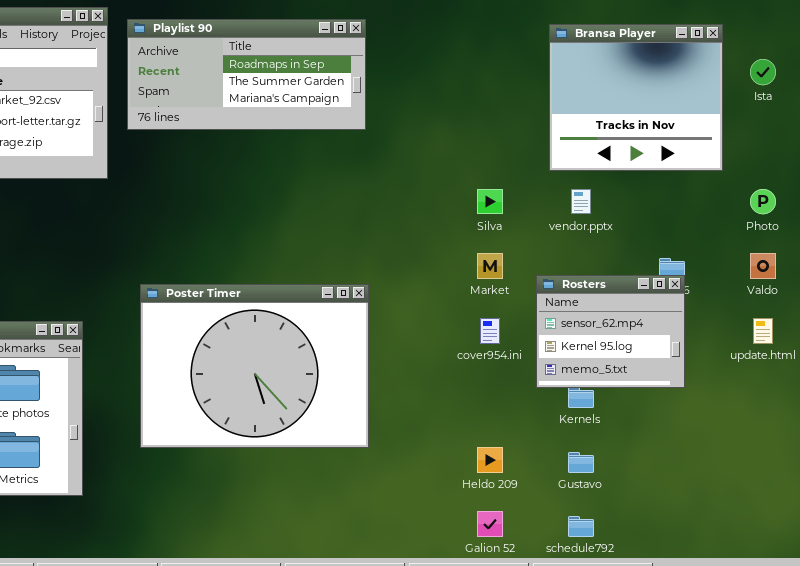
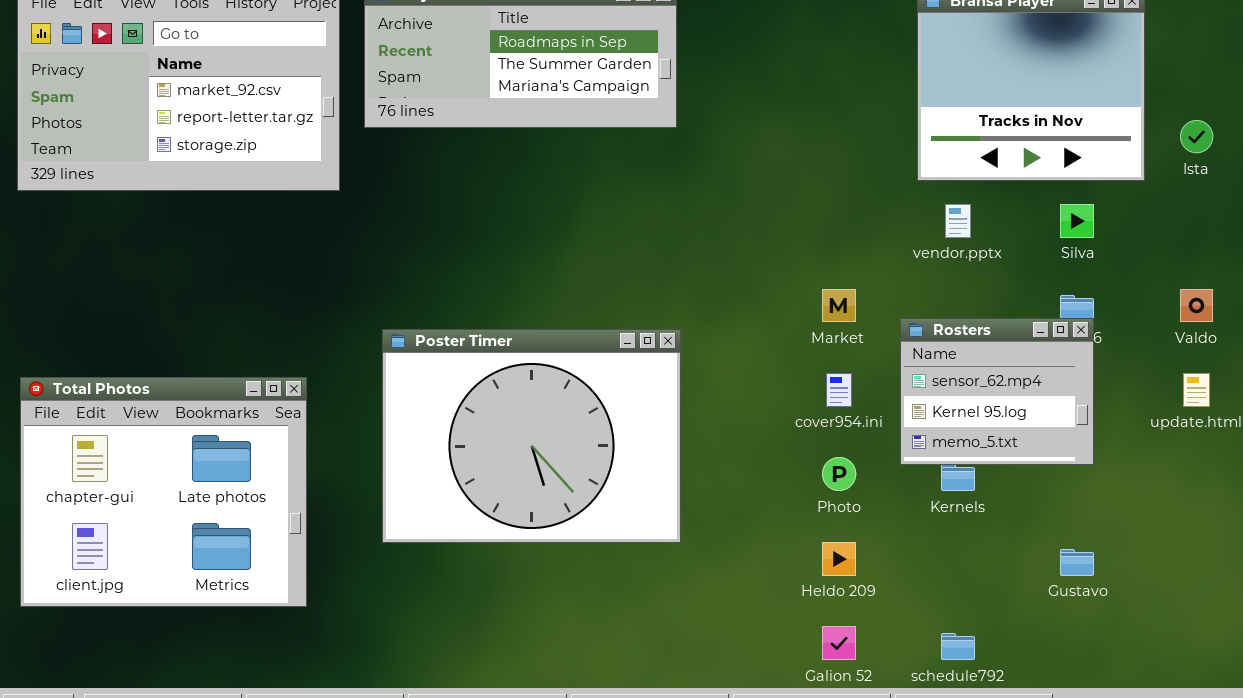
Ista: [750,59,776,85] -> [1180,120,1213,153], moved
Silva: [477,189,503,214] -> [1060,204,1094,238], moved
Photo: [750,189,776,214] -> [822,457,856,491], moved
Gustavo: [568,452,594,473] -> [1060,549,1094,576], moved

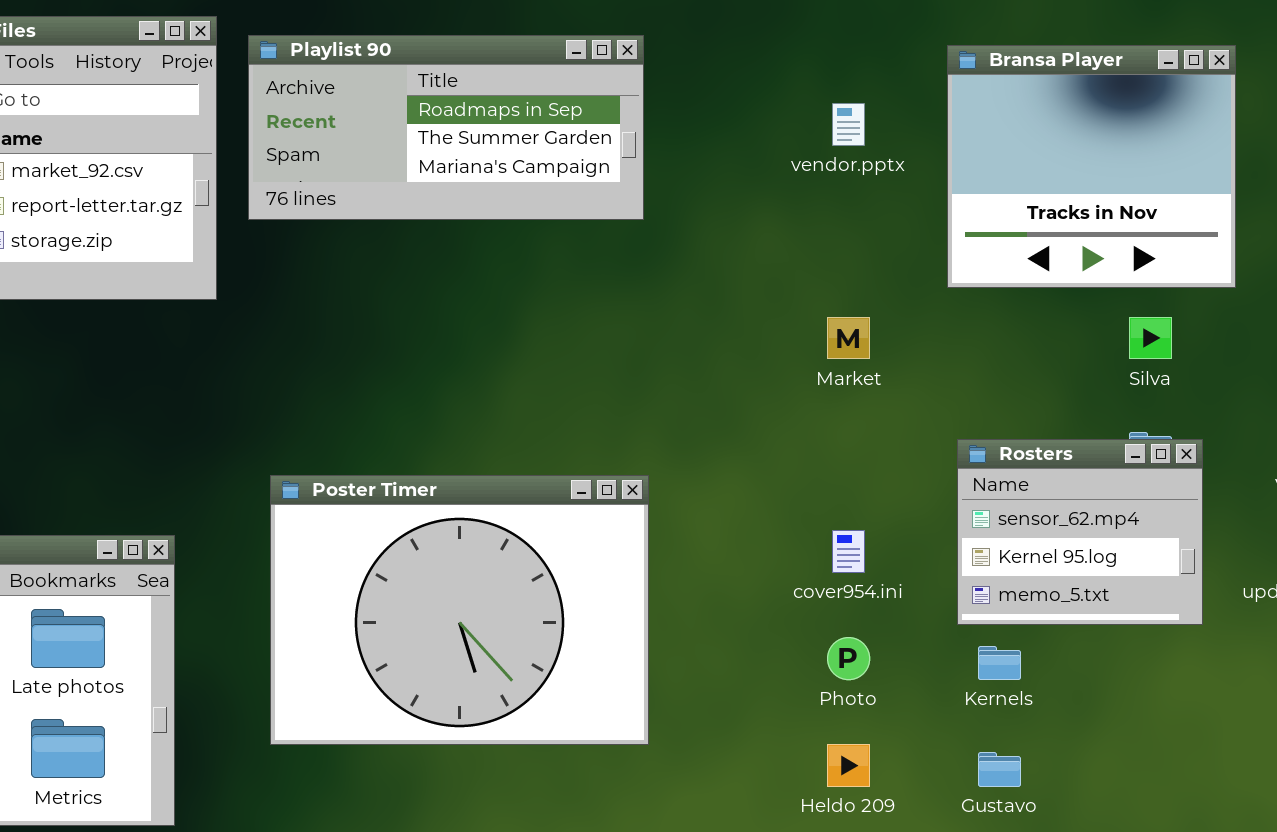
vendor.pptx: [945,204,971,238] -> [832,103,865,146], moved
Market: [822,289,856,322] -> [827,317,870,359], moved
Rosters: [900,318,1094,465] -> [957,439,1203,625], moved
Gustavo: [1060,549,1094,576] -> [978,752,1021,787], moved

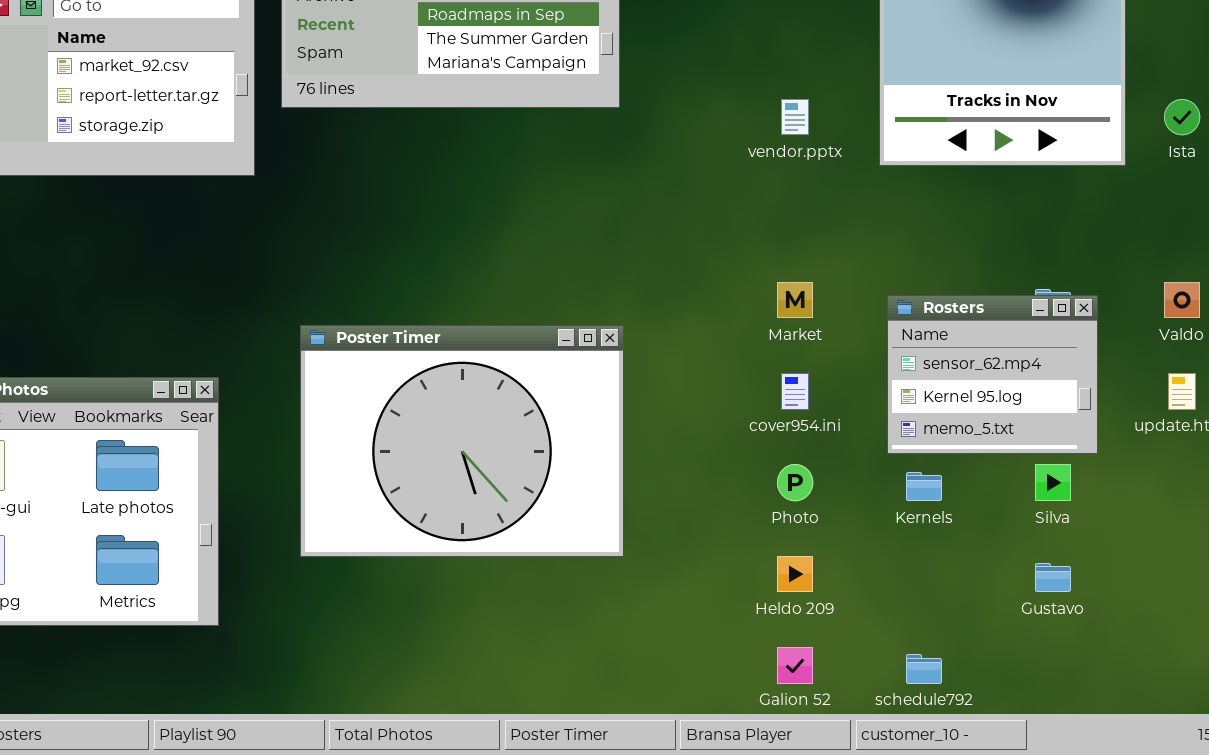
vendor.pptx: [832,103,865,146] -> [781,99,809,135], moved
Market: [827,317,870,359] -> [777,282,813,318], moved
Silva: [1129,317,1172,359] -> [1035,464,1071,501], moved
Gustavo: [978,752,1021,787] -> [1035,563,1071,592], moved

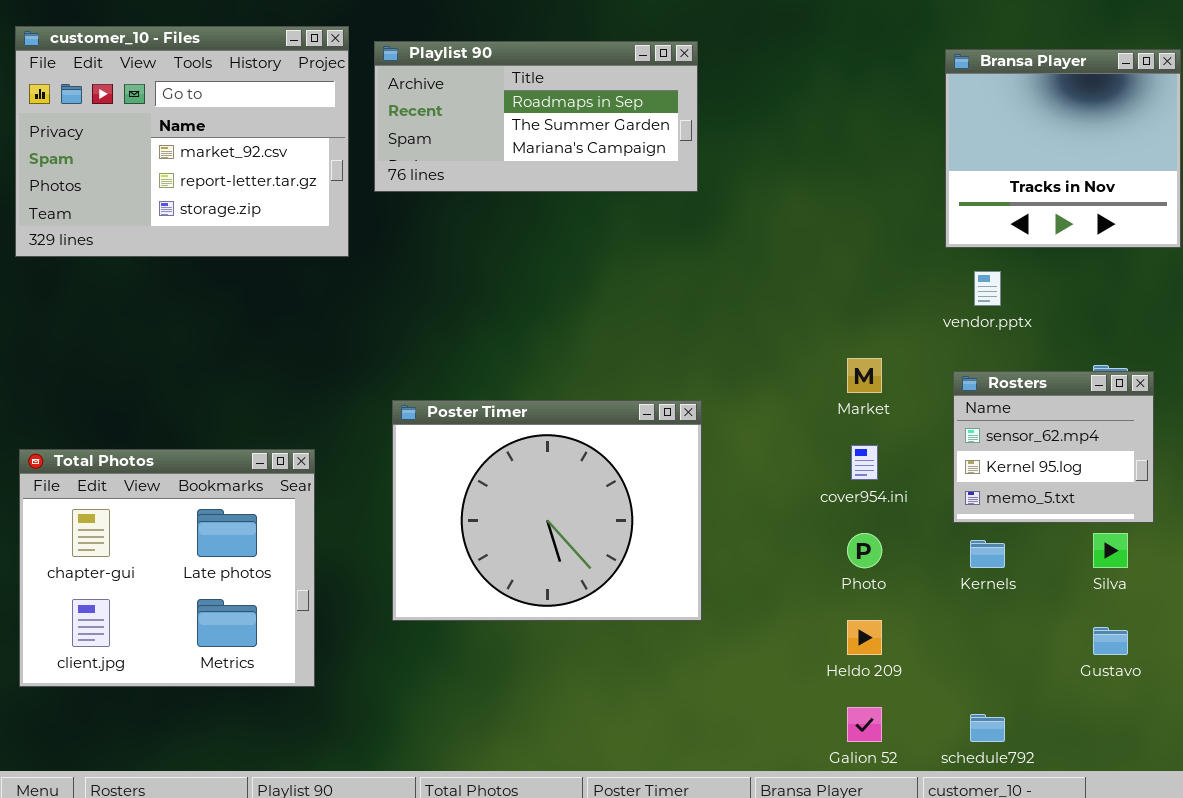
vendor.pptx: [781,99,809,135] -> [974,271,1001,306], moved

